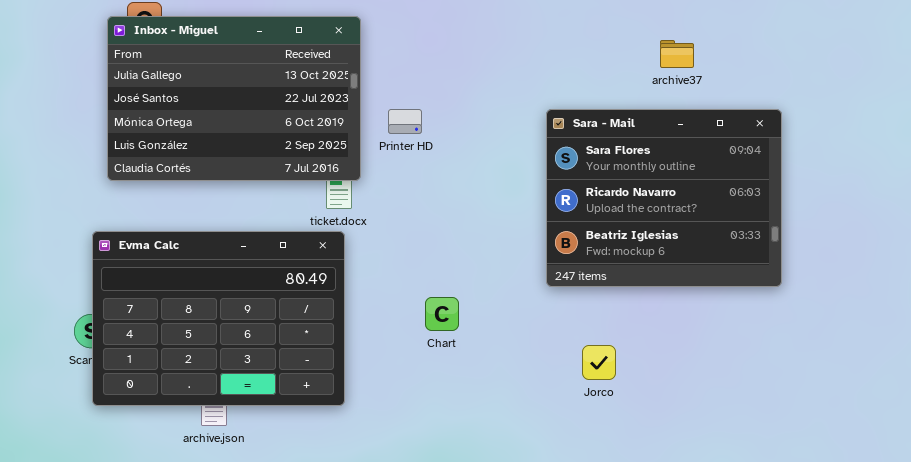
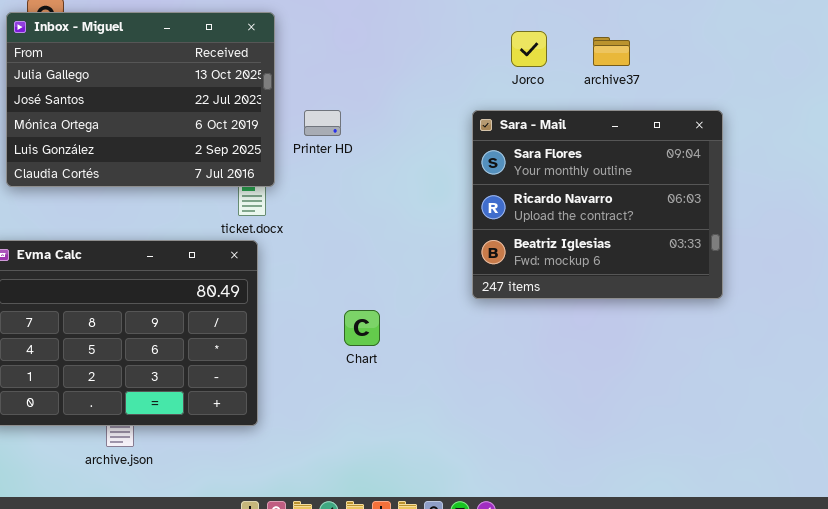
Jorco: [582,345,616,380] -> [511,31,547,67], moved

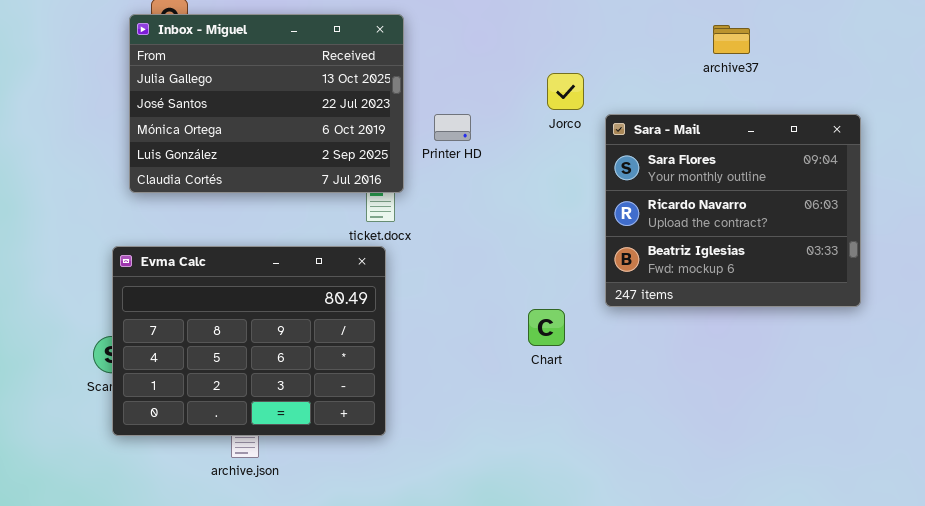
Jorco: [511,31,547,67] -> [547,73,584,110], moved
archive37: [593,37,630,66] -> [713,25,750,54], moved
Chart: [344,310,380,346] -> [528,309,565,346], moved

